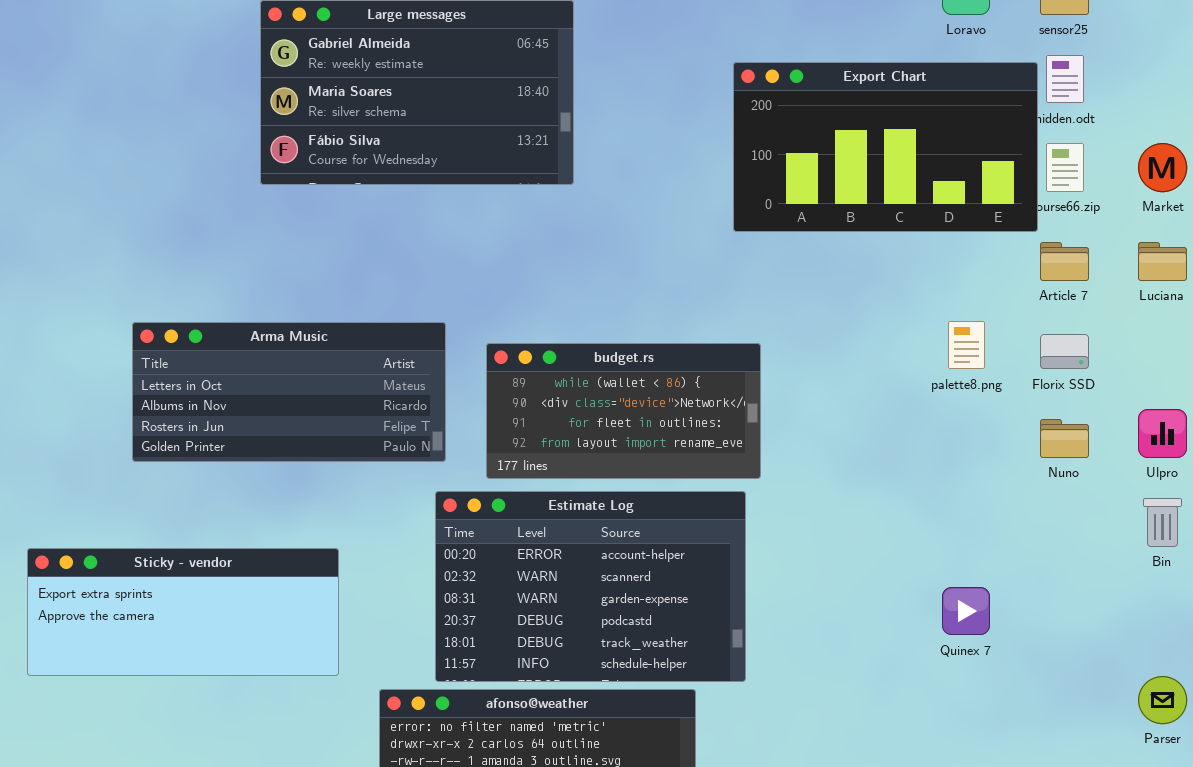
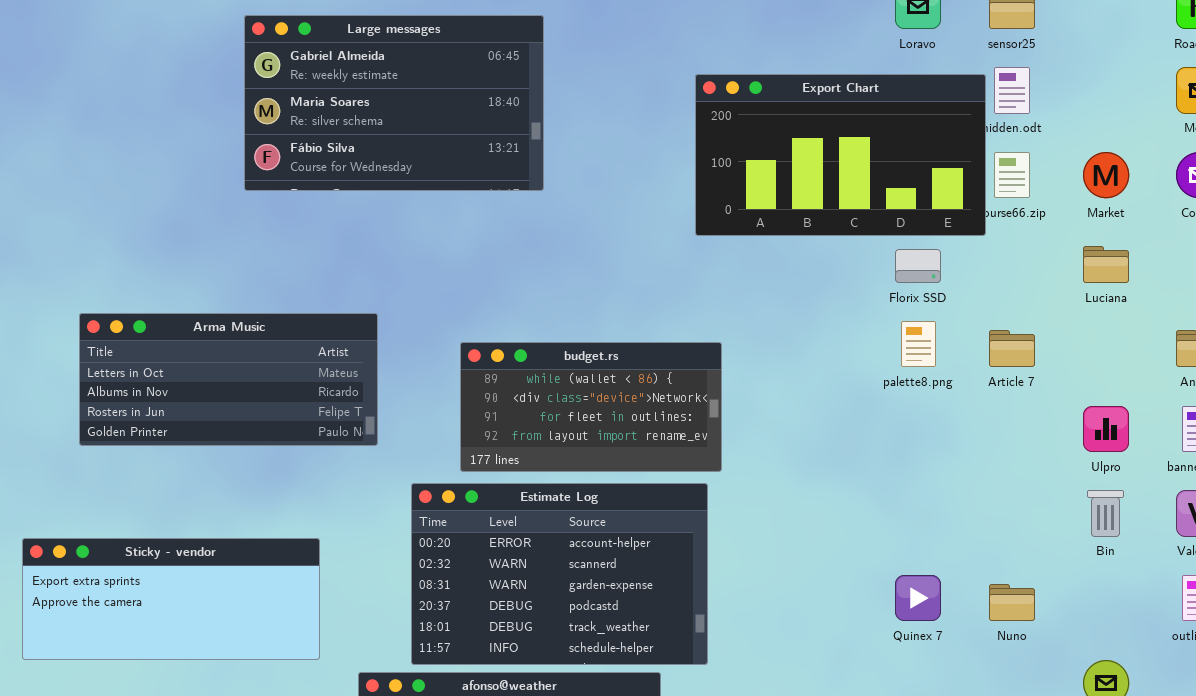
Article 7: [1040,242,1089,281] -> [989,330,1035,367], moved
Arma Music: [132,322,446,462] -> [79,313,378,446], moved
Florix SSD: [1040,334,1089,369] -> [895,249,941,283], moved
Nuno: [1040,419,1089,458] -> [989,584,1035,621], moved

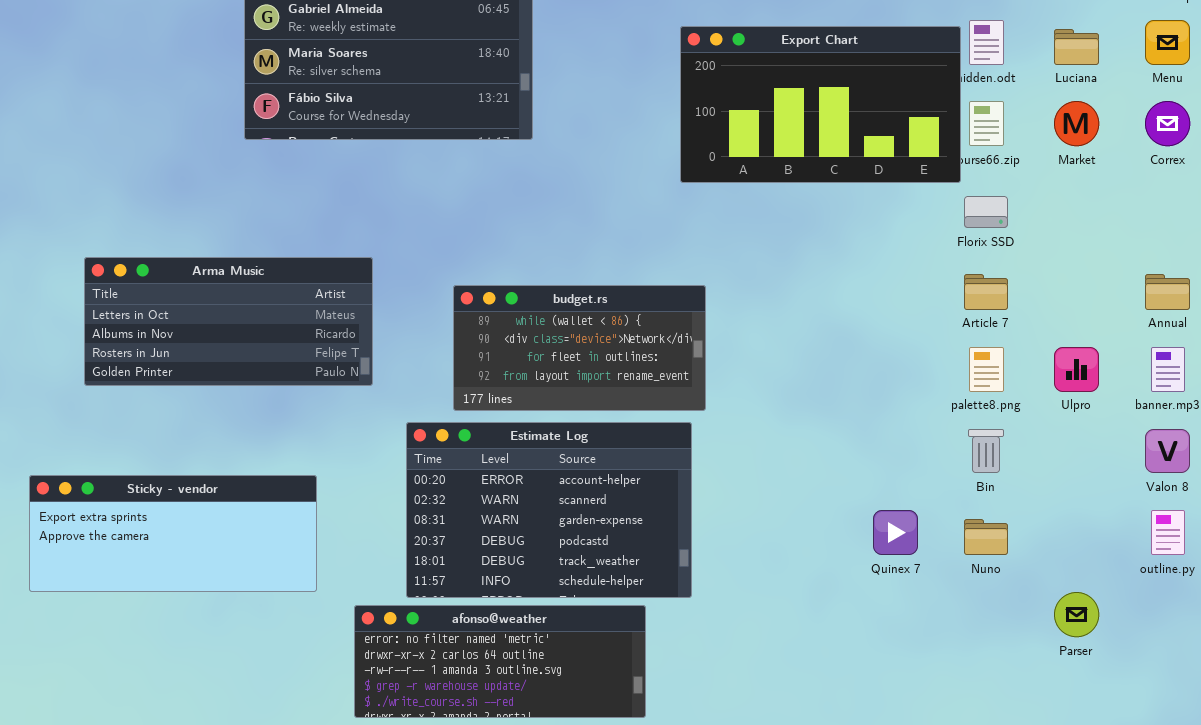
Luciana: [1083,246,1129,283] -> [1054,29,1099,65], moved
Florix SSD: [895,249,941,283] -> [964,196,1008,228], moved
palette8.png: [901,321,936,367] -> [969,347,1004,392], moved
Bin: [1087,490,1124,537] -> [968,429,1004,473], moved

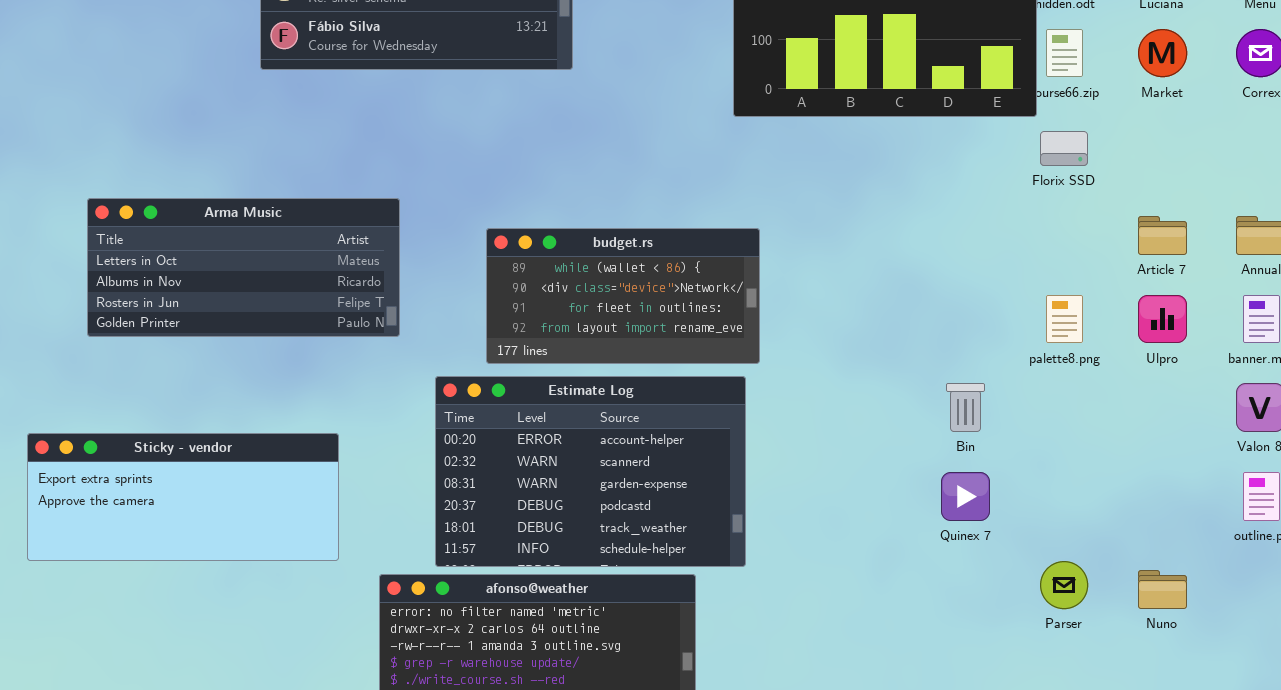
Article 7: [964,274,1008,310] -> [1138,216,1187,255], moved
Bin: [968,429,1004,473] -> [946,383,985,432], moved
Nuno: [964,519,1008,555] -> [1138,570,1187,609], moved
Parser: [1054,592,1099,637] -> [1040,561,1088,609], moved

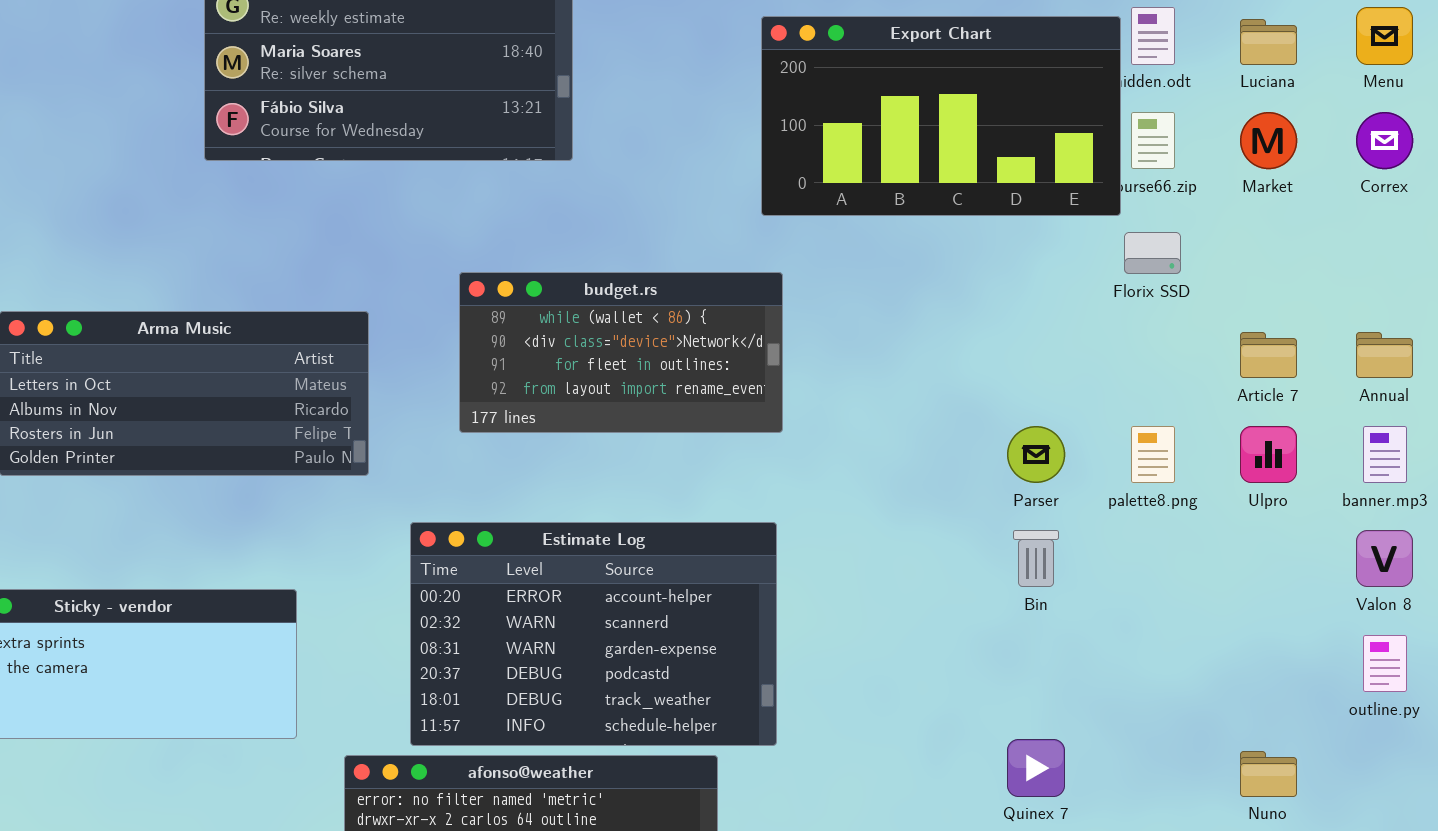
budget.rs: [486,228,760,364] -> [459,272,783,433], moved
Quinex 7: [941,472,990,521] -> [1007,739,1065,797], moved
Parser: [1040,561,1088,609] -> [1007,426,1065,483], moved

